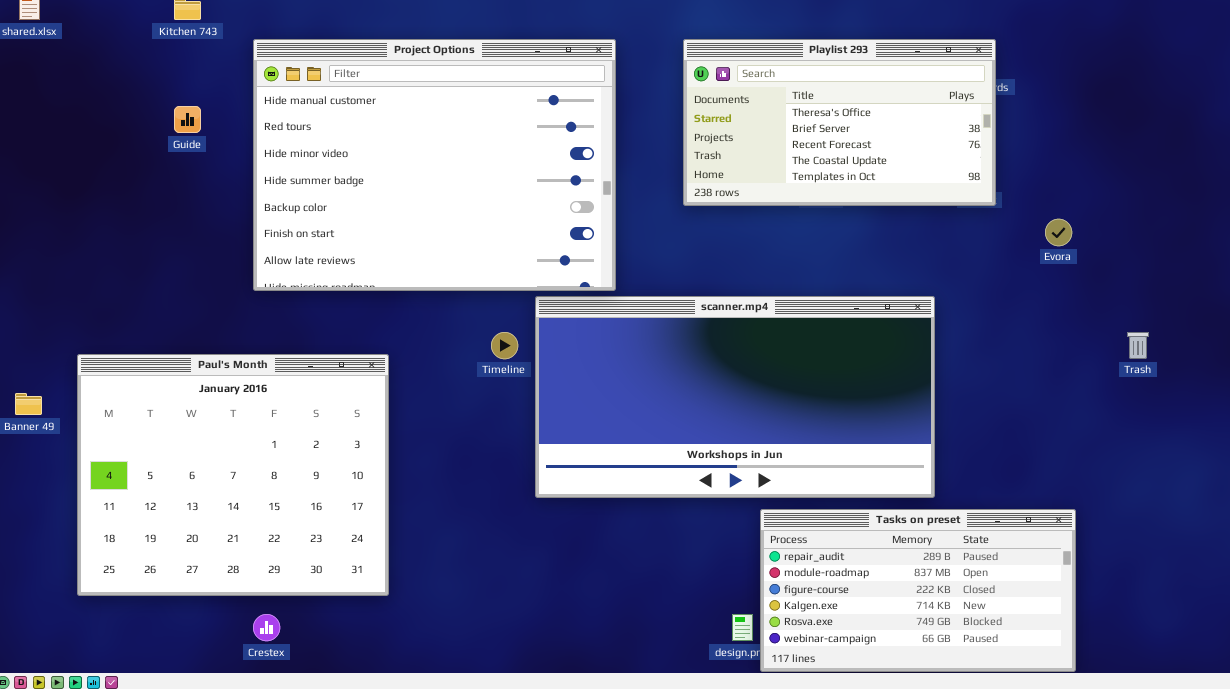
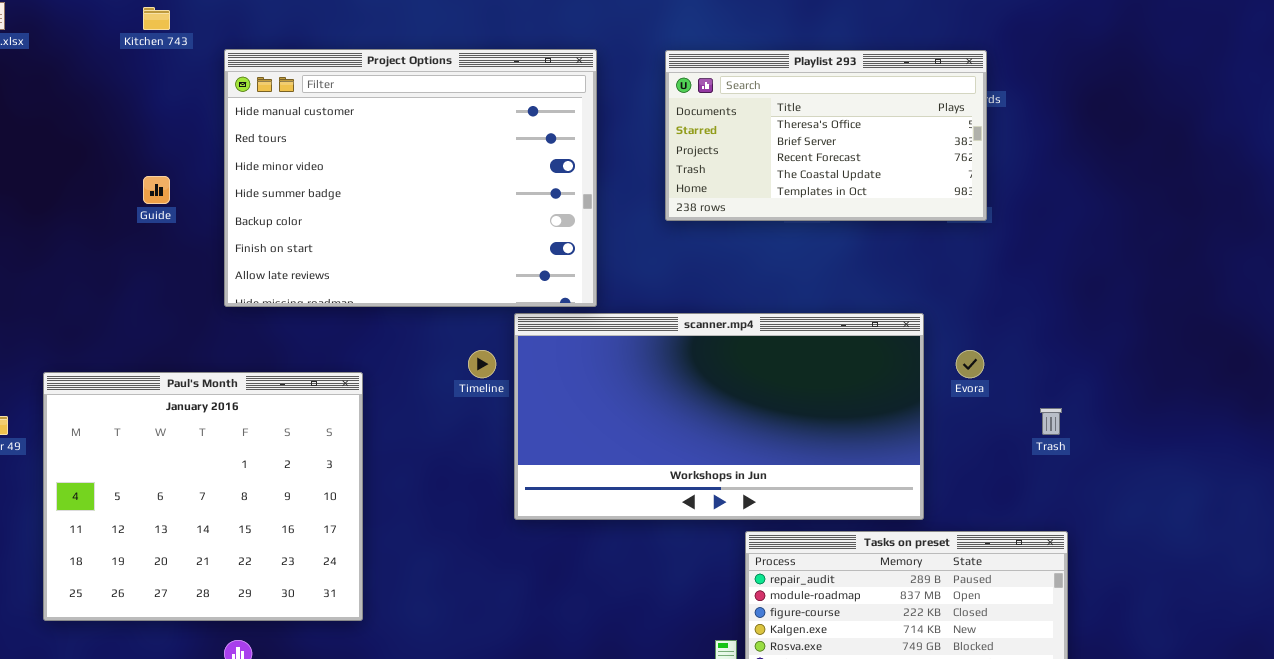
Guide: [174,106,201,133] -> [143,176,170,204], moved
Evora: [1045,219,1072,246] -> [956,350,984,378], moved
Trash: [1127,332,1149,359] -> [1040,408,1062,435], moved

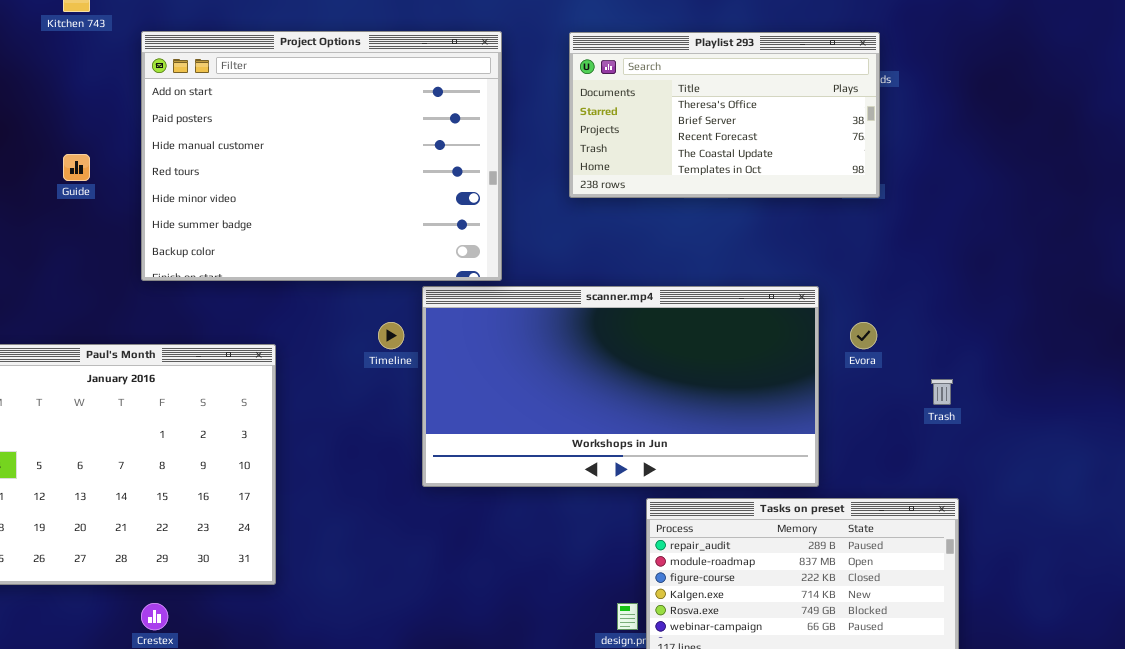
Project Options: [224,49,597,307] -> [141,31,502,281], scrolled up 2 rows

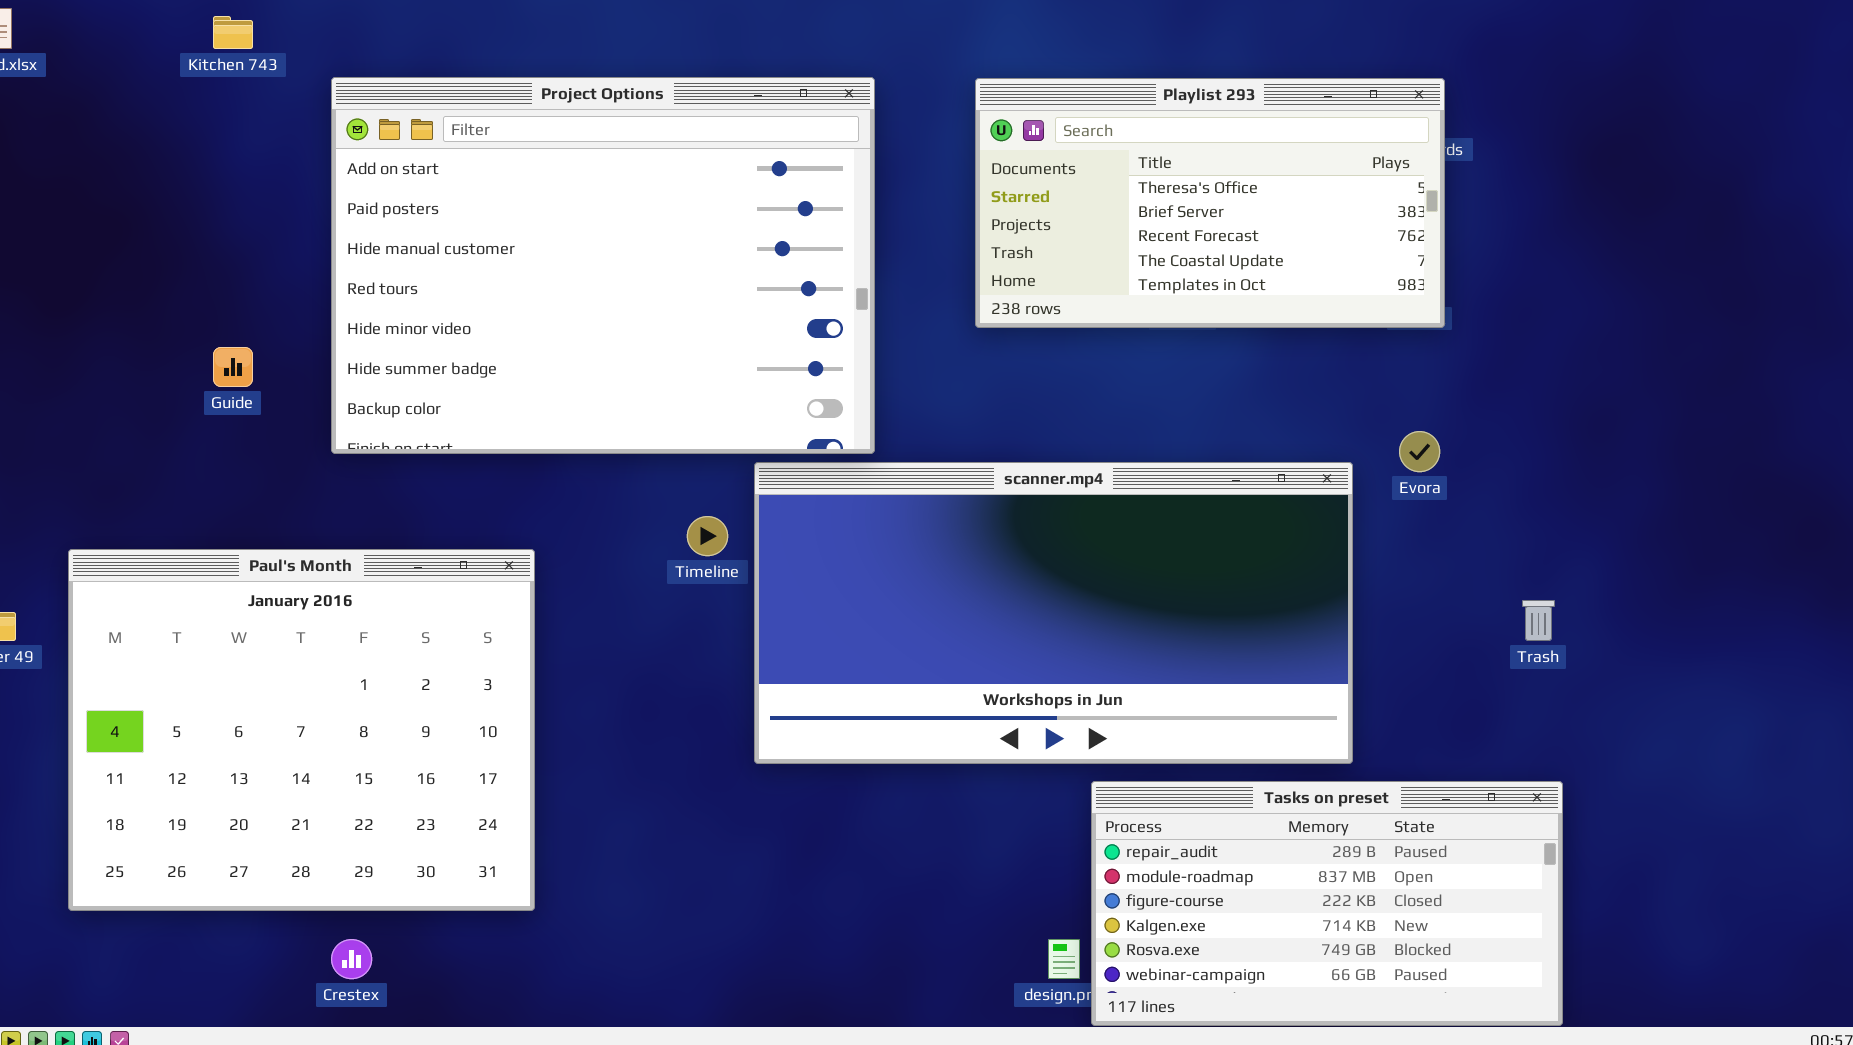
Guide: [63,154,90,181] -> [213,347,253,387], moved
Evora: [850,322,877,349] -> [1399,431,1440,472], moved

